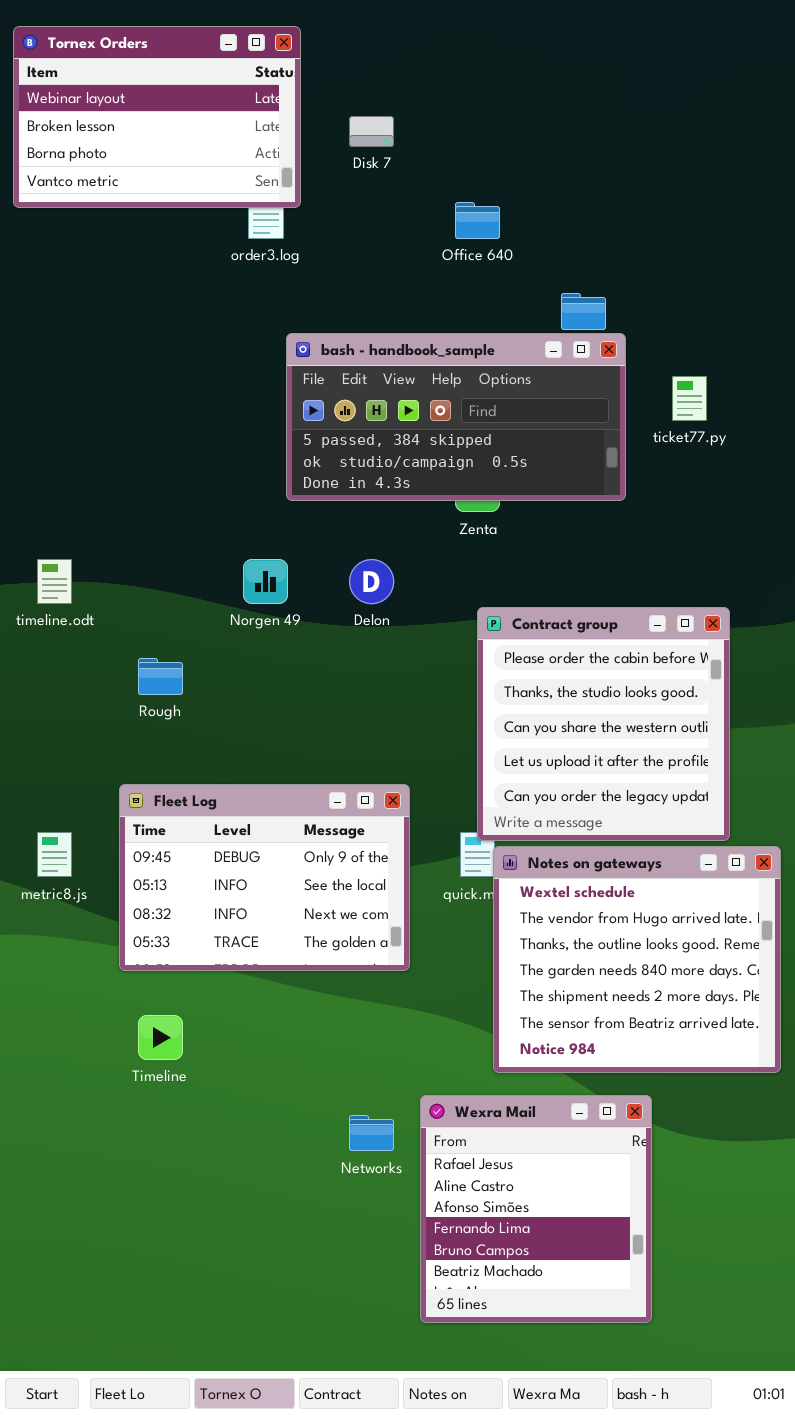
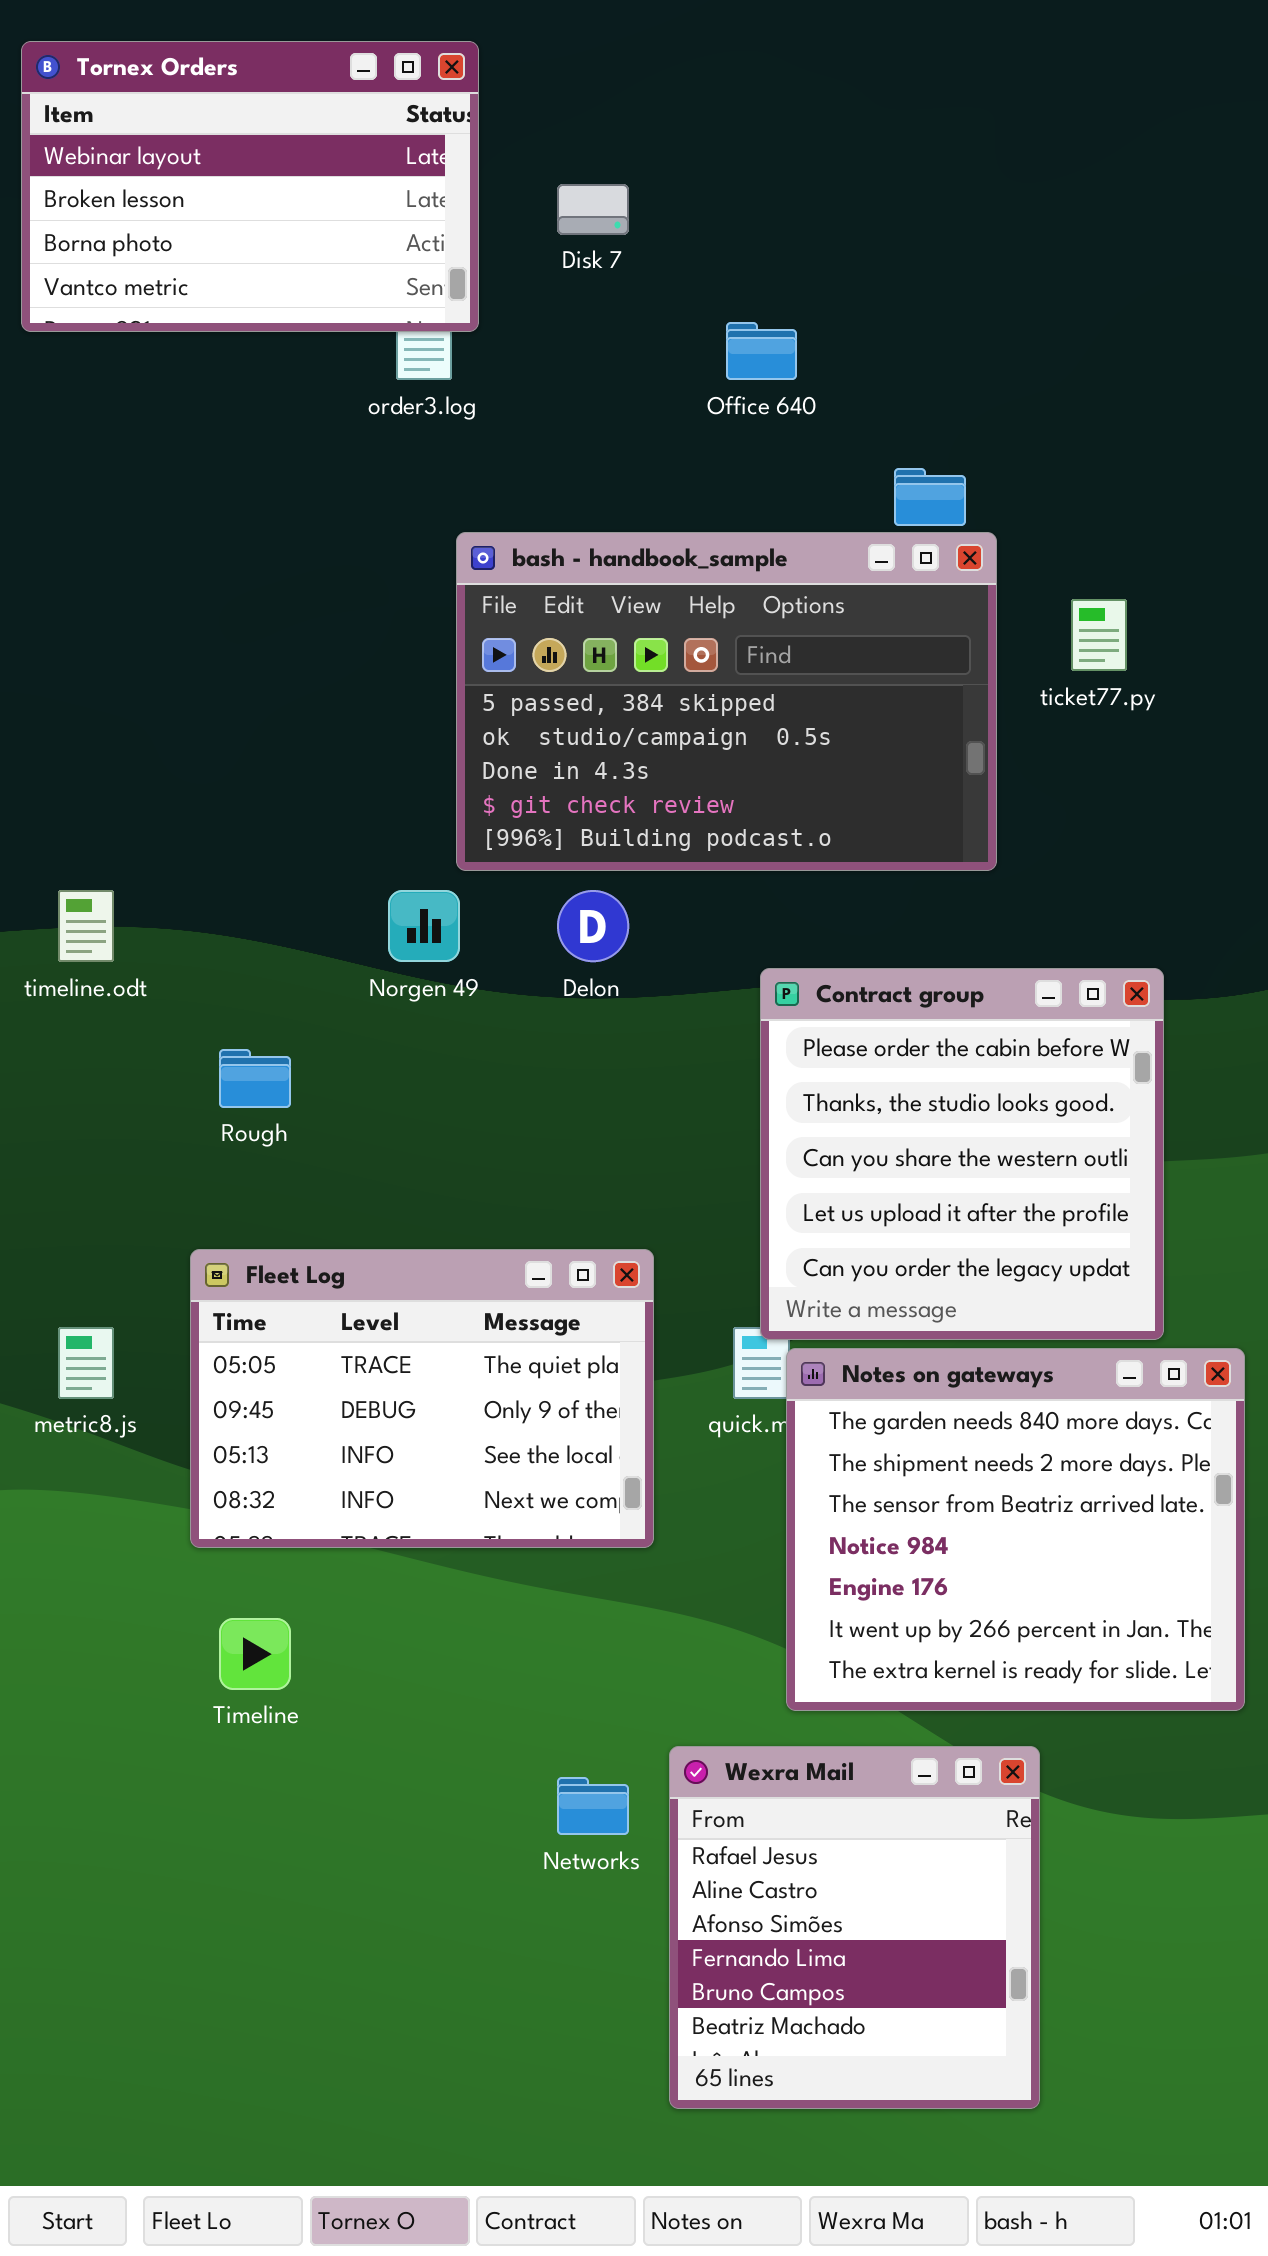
bash - handbook_sample: [286,333,626,501] -> [456,532,997,871], resized
Fleet Log: [119,784,410,971] -> [190,1249,654,1548], scrolled up 1 row
Notes on gateways: [493,846,781,1073] -> [786,1348,1245,1711], scrolled down 3 rows

